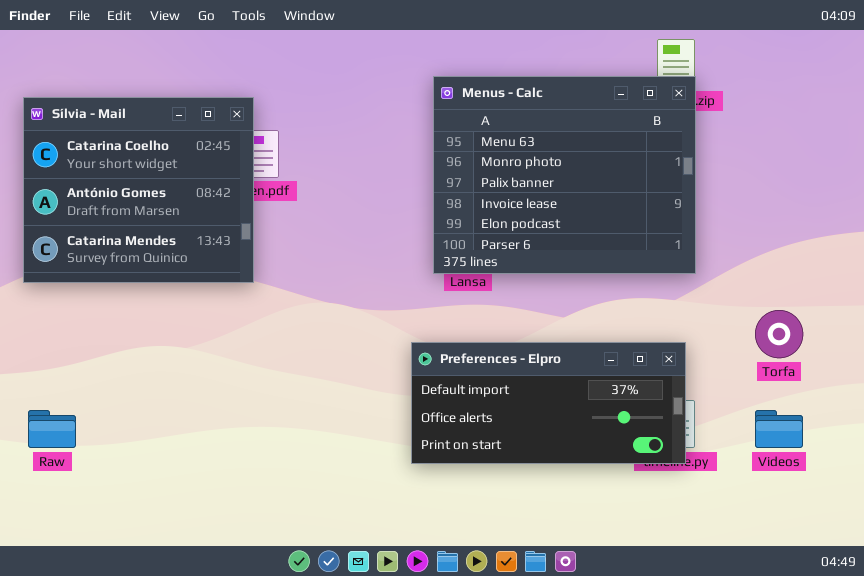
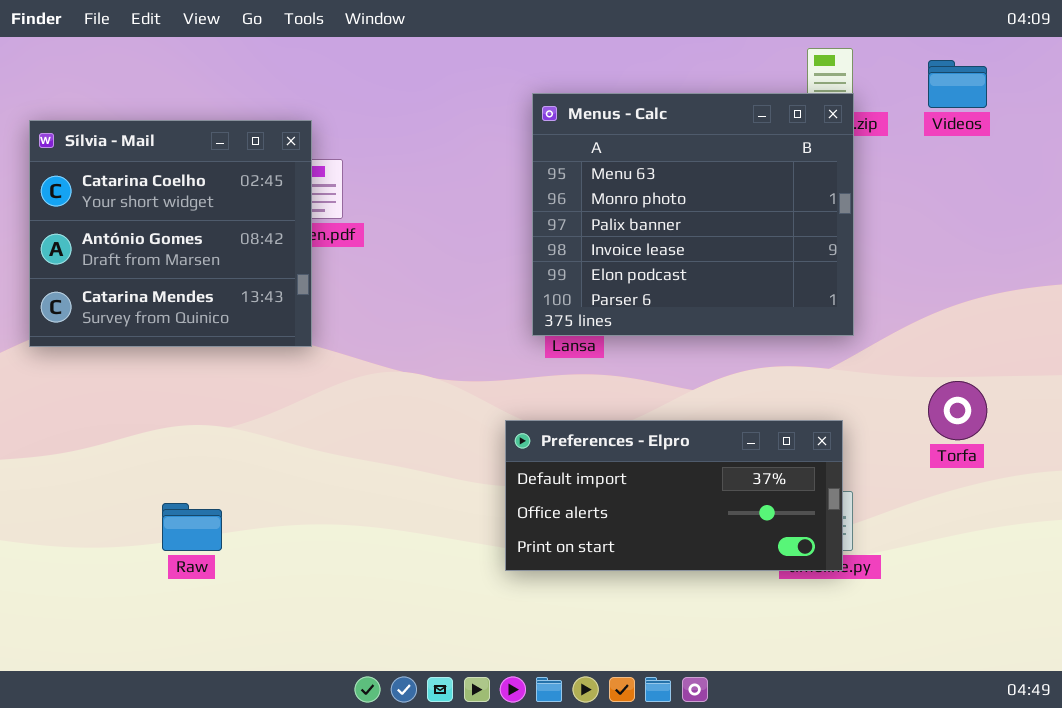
Raw: [28,410,76,448] -> [162,503,222,551], moved
Videos: [755,410,803,448] -> [928,60,987,108], moved

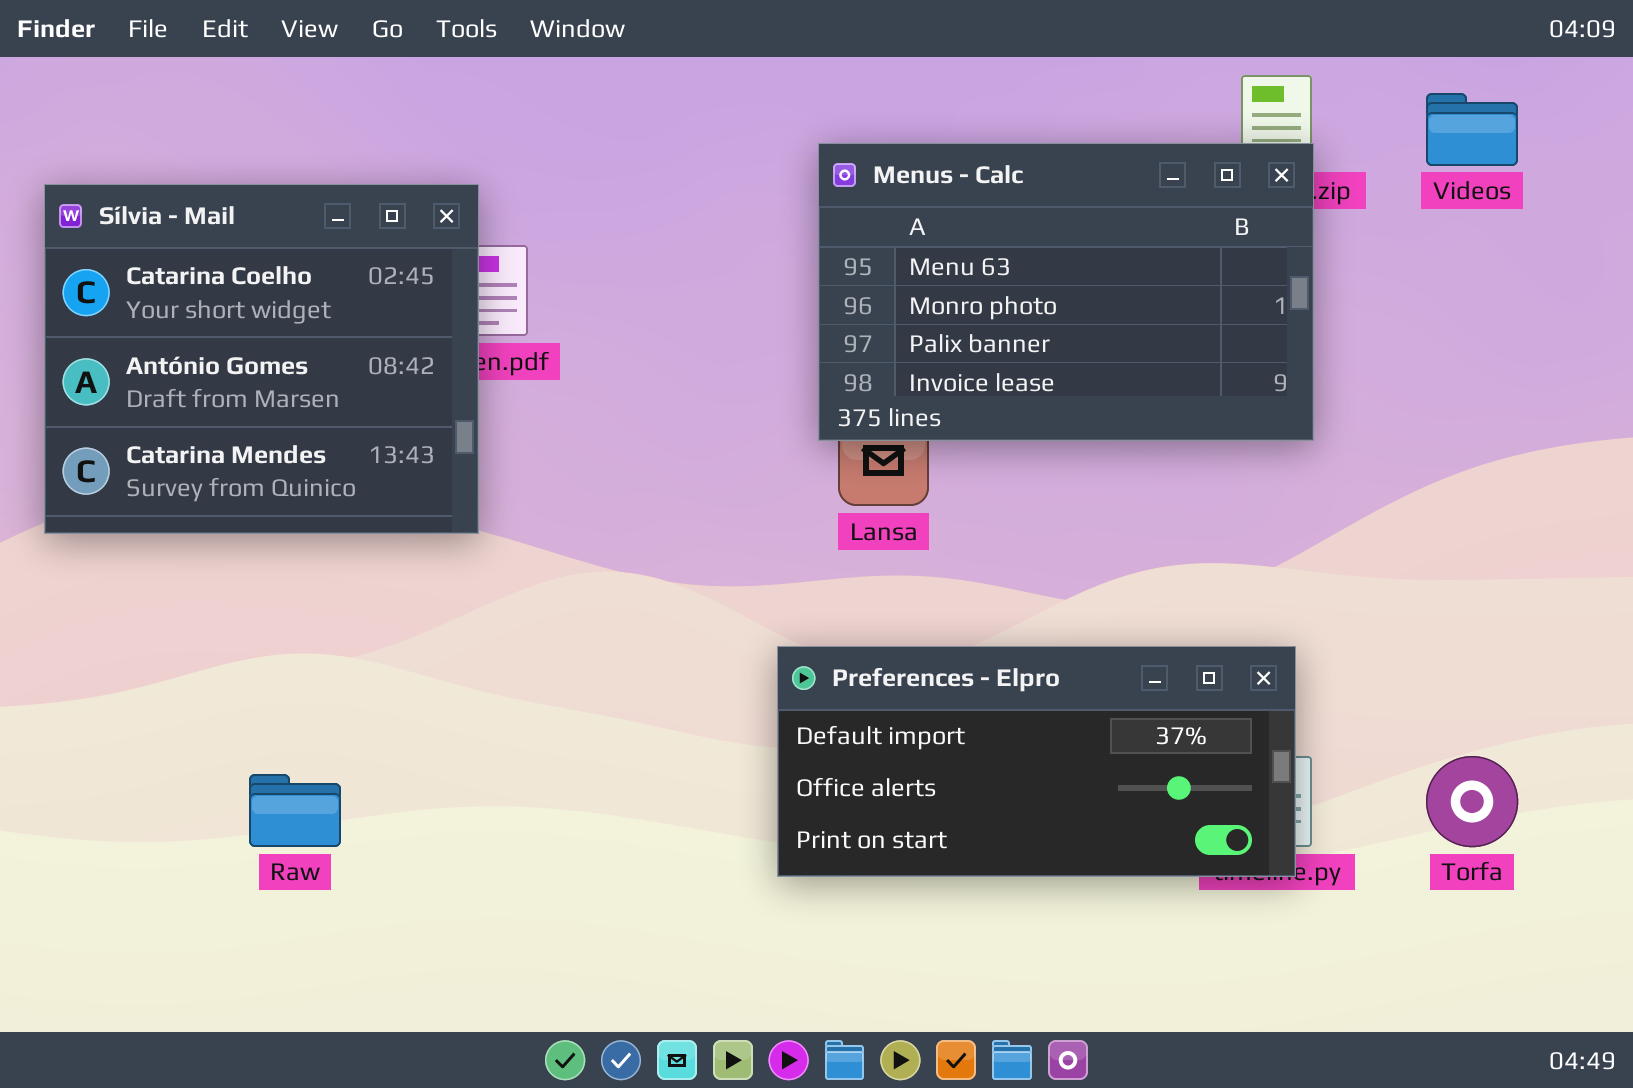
Menus - Calc: [532,93,854,336] -> [818,143,1314,441], resized
Torfa: [928,381,987,440] -> [1426,756,1518,847], moved

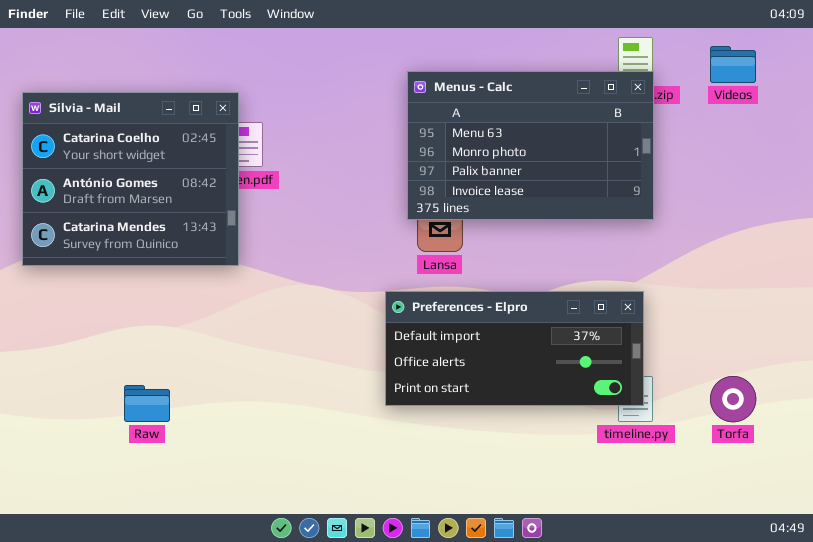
Preferences - Elpro: [777,646,1296,877] -> [385,291,644,406], moved

